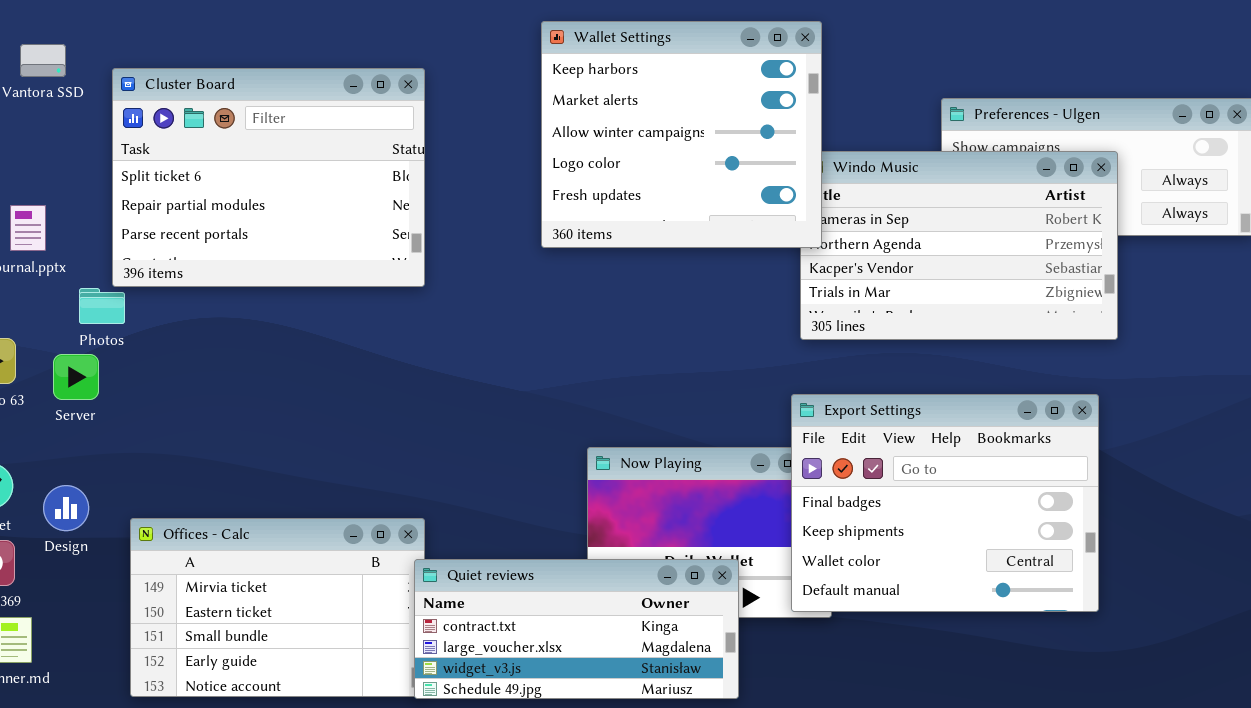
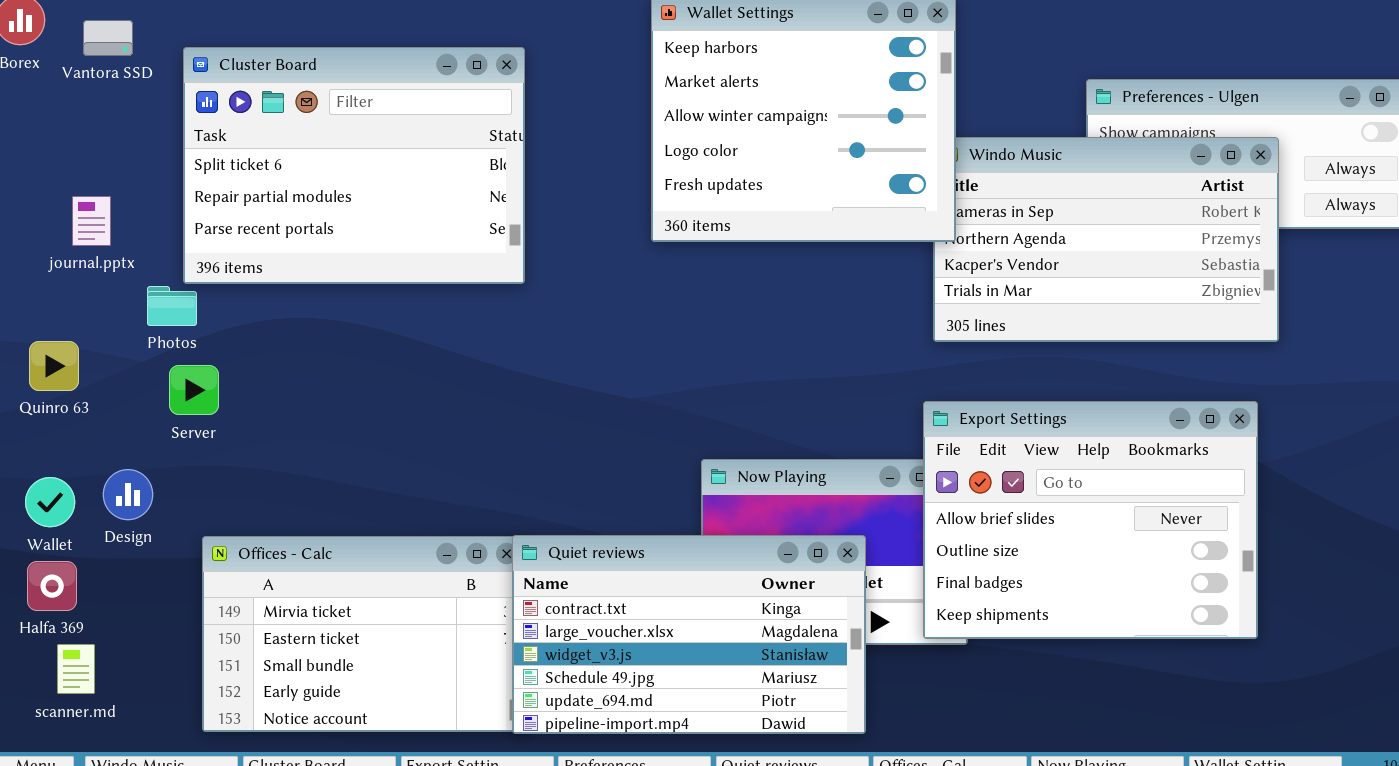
Server: [53,354,99,400] -> [169,365,219,415], moved
Export Settings: [791,394,1099,612] -> [923,401,1258,639], scrolled up 2 rows
Design: [43,485,89,531] -> [103,469,153,520], moved
Quiet reviews: [414,559,739,699] -> [512,535,866,734], resized

